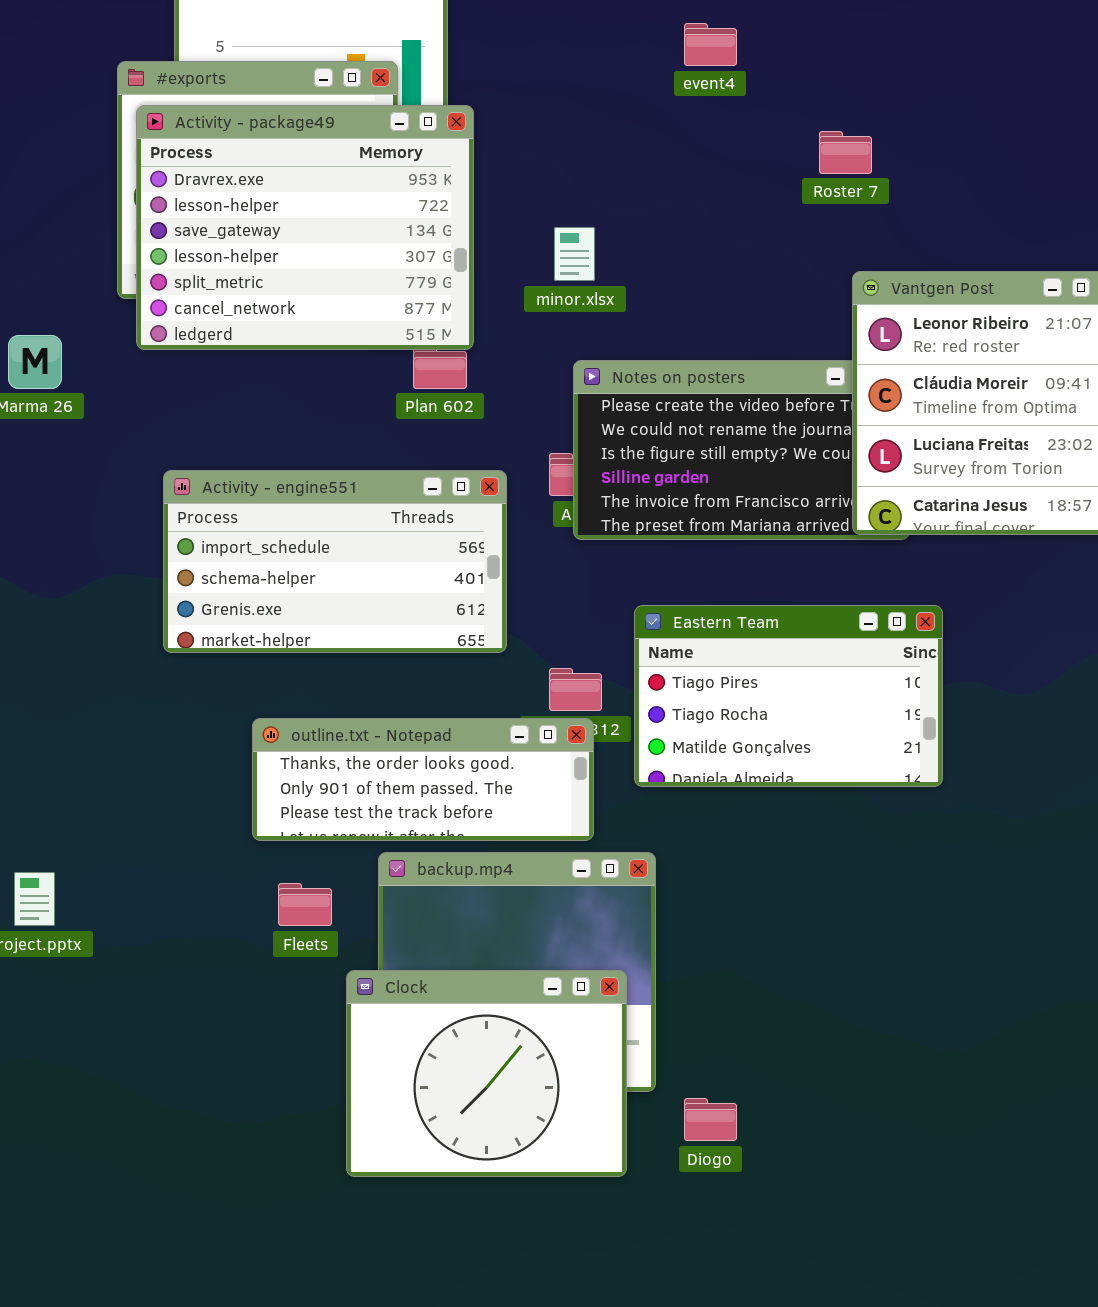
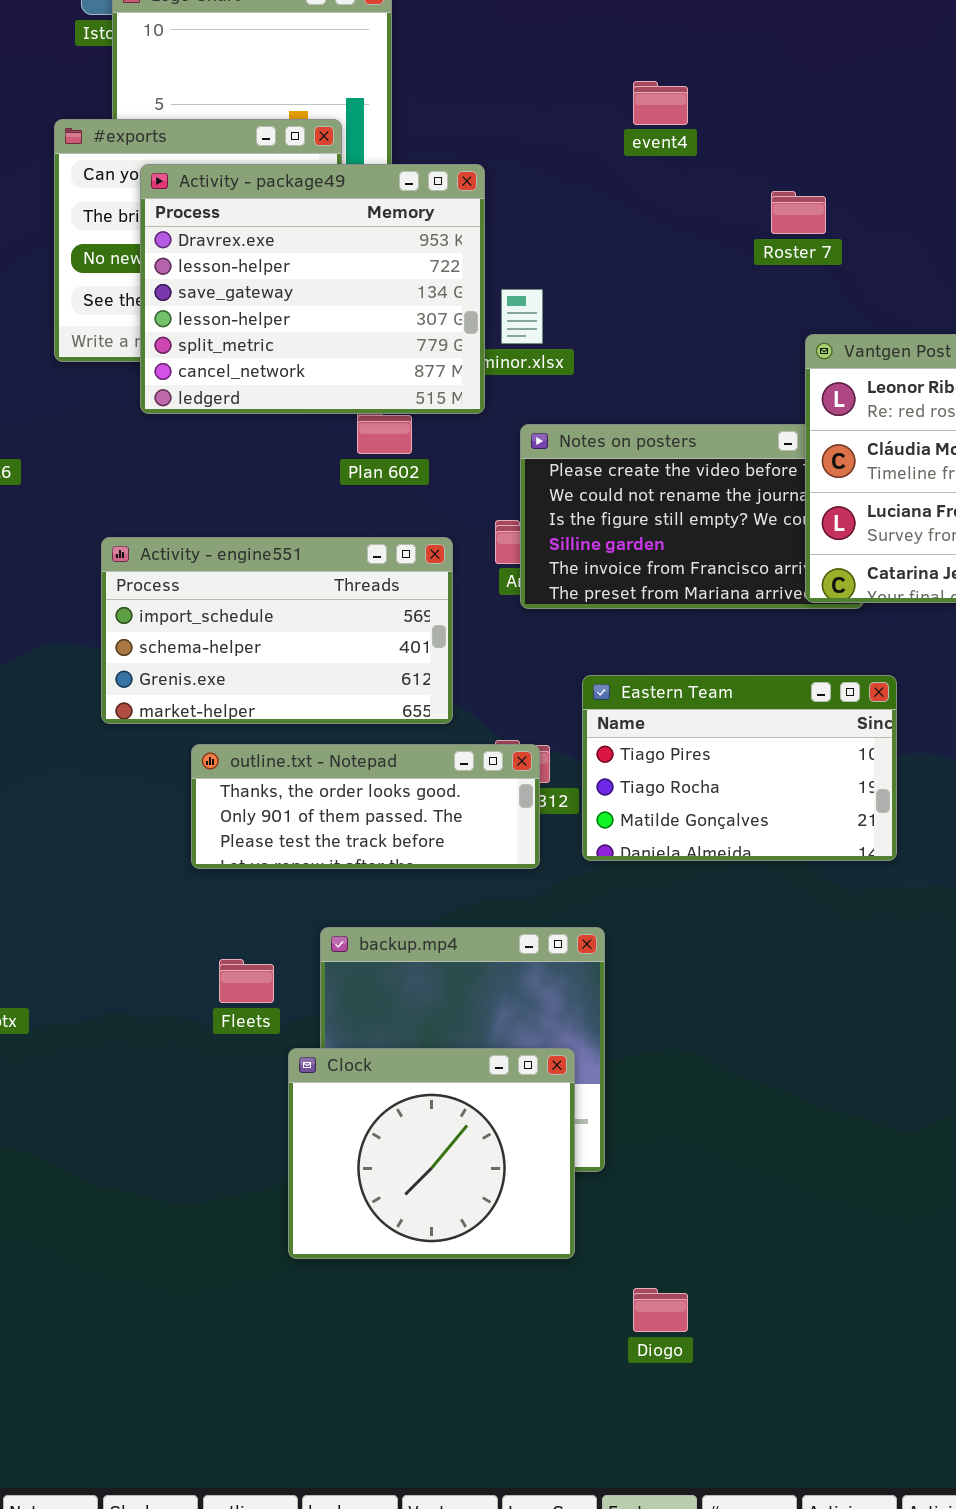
Activity - package49: [136,105,474,350] -> [140,164,485,414], moved
outline.txt - Notepad: [252,718,594,841] -> [191,744,540,869], moved
Diogo: [684,1098,737,1141] -> [633,1288,688,1332], moved

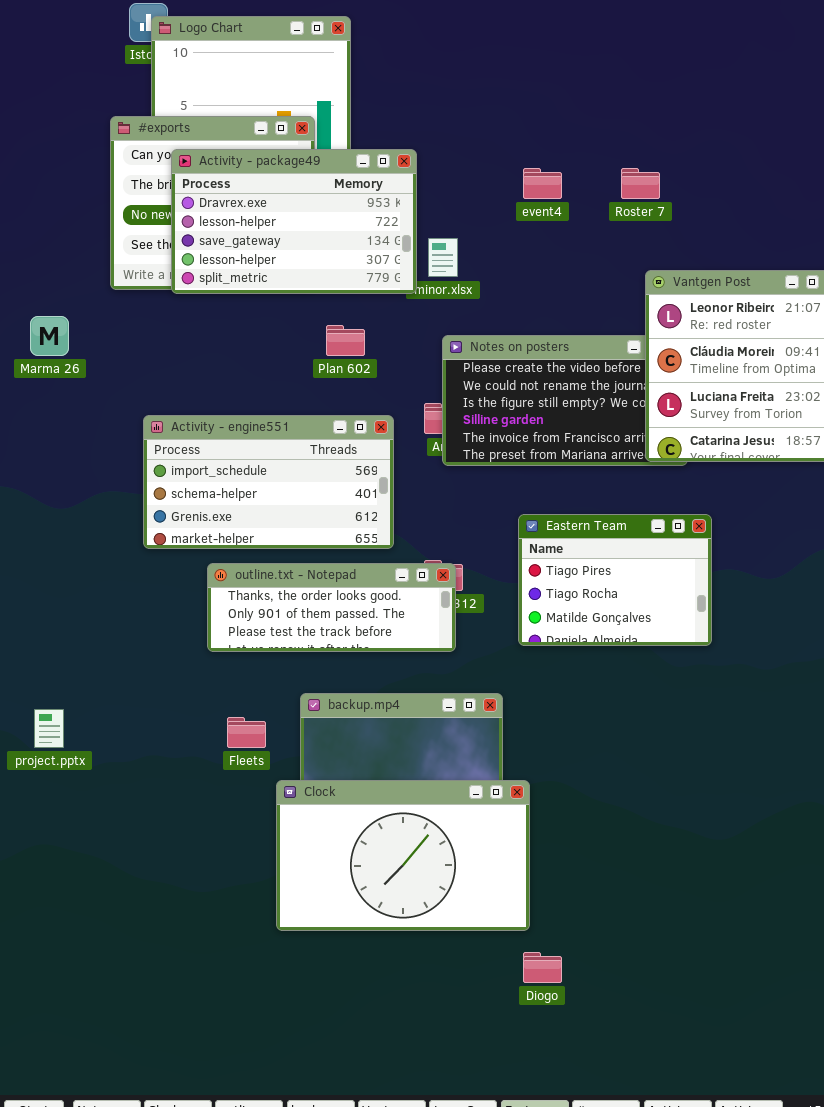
event4: [633,81,688,125] -> [523,168,562,199], moved
Activity - package49: [140,164,485,414] -> [171,149,417,294], resized
Eastern Team: [582,675,897,861] -> [518,514,712,646], resized
Clock: [288,1048,575,1259] -> [276,780,530,931], resized

